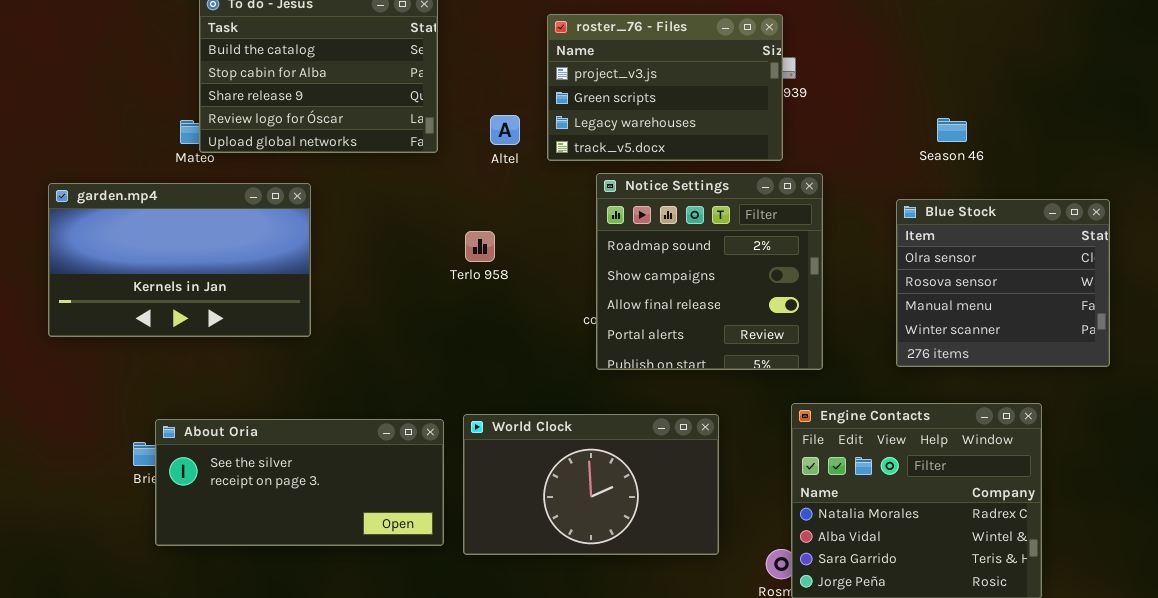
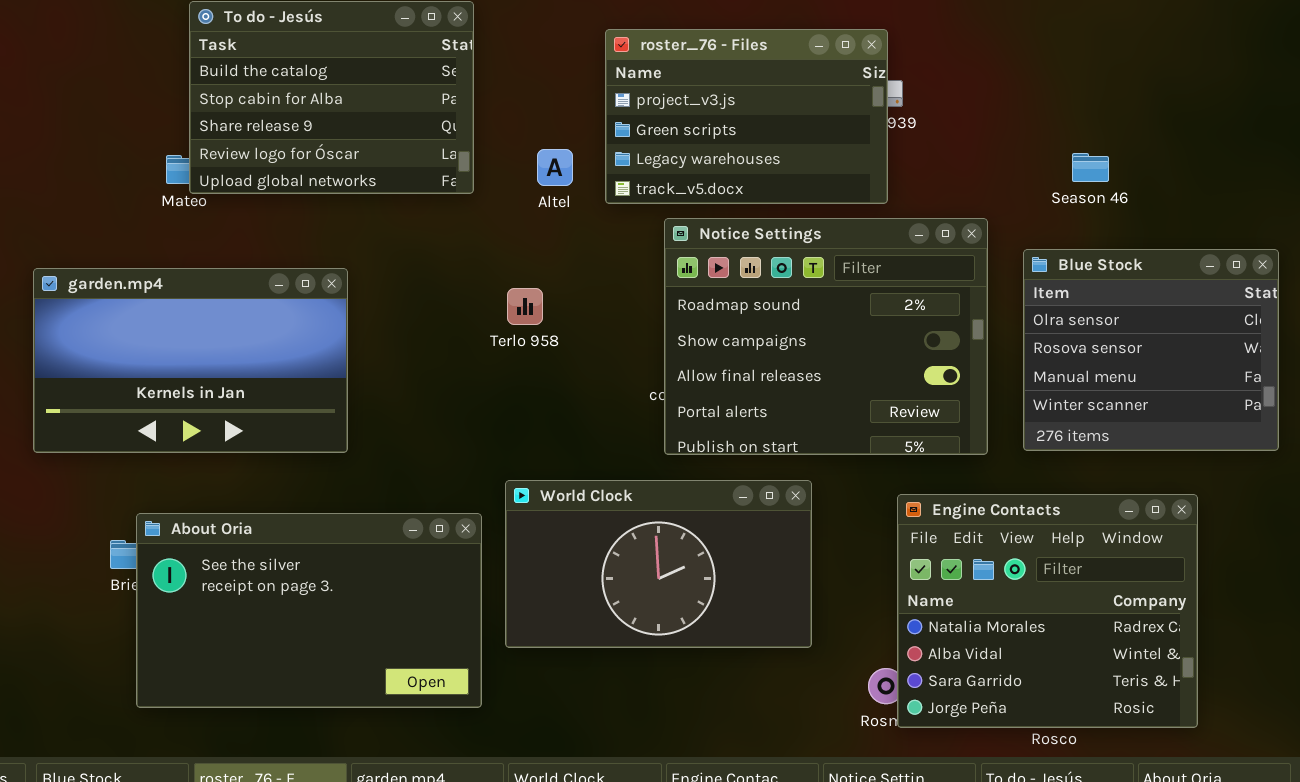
Notice Settings: [596,173,823,370] -> [664,218,988,455], resized
garden.mp4: [48,183,311,337] -> [33,268,348,453], moved
World Clock: [463,414,719,555] -> [505,480,812,648], moved
About Oria: [155,419,444,546] -> [136,513,482,708], resized

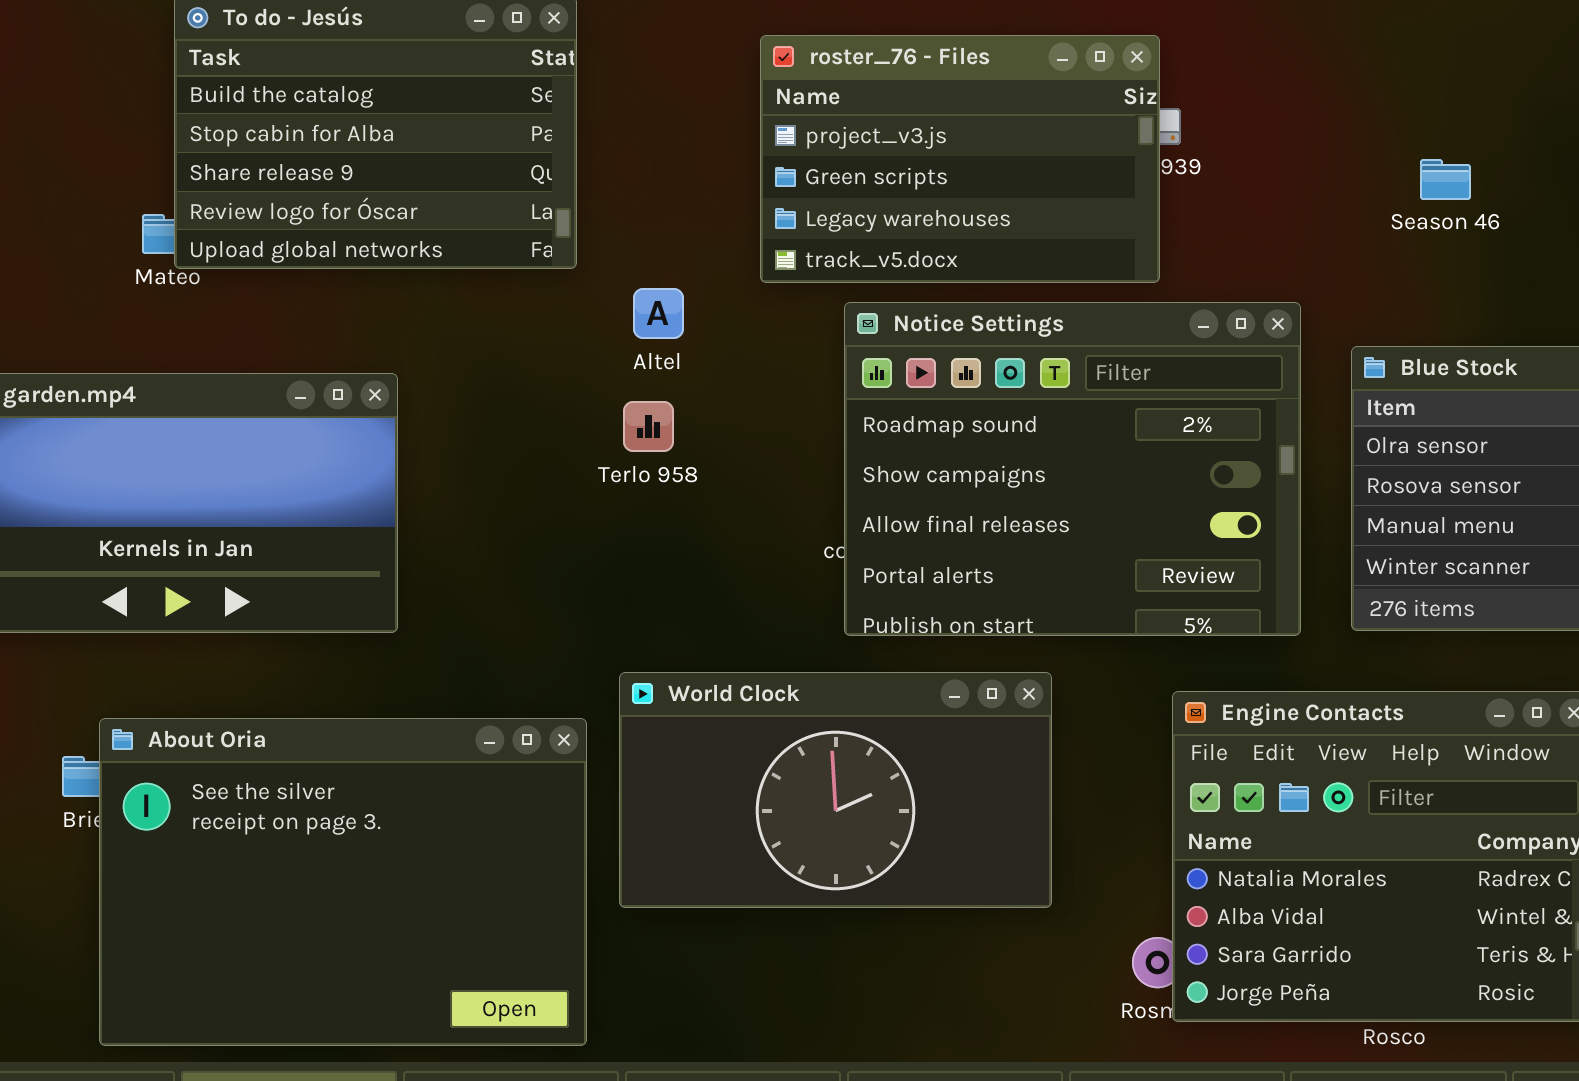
Altel: [537,149,573,186] -> [633,288,684,339], moved
Season 46: [1072,153,1109,182] -> [1420,159,1471,200], moved
About Oria: [136,513,482,708] -> [99,718,587,1046], resized

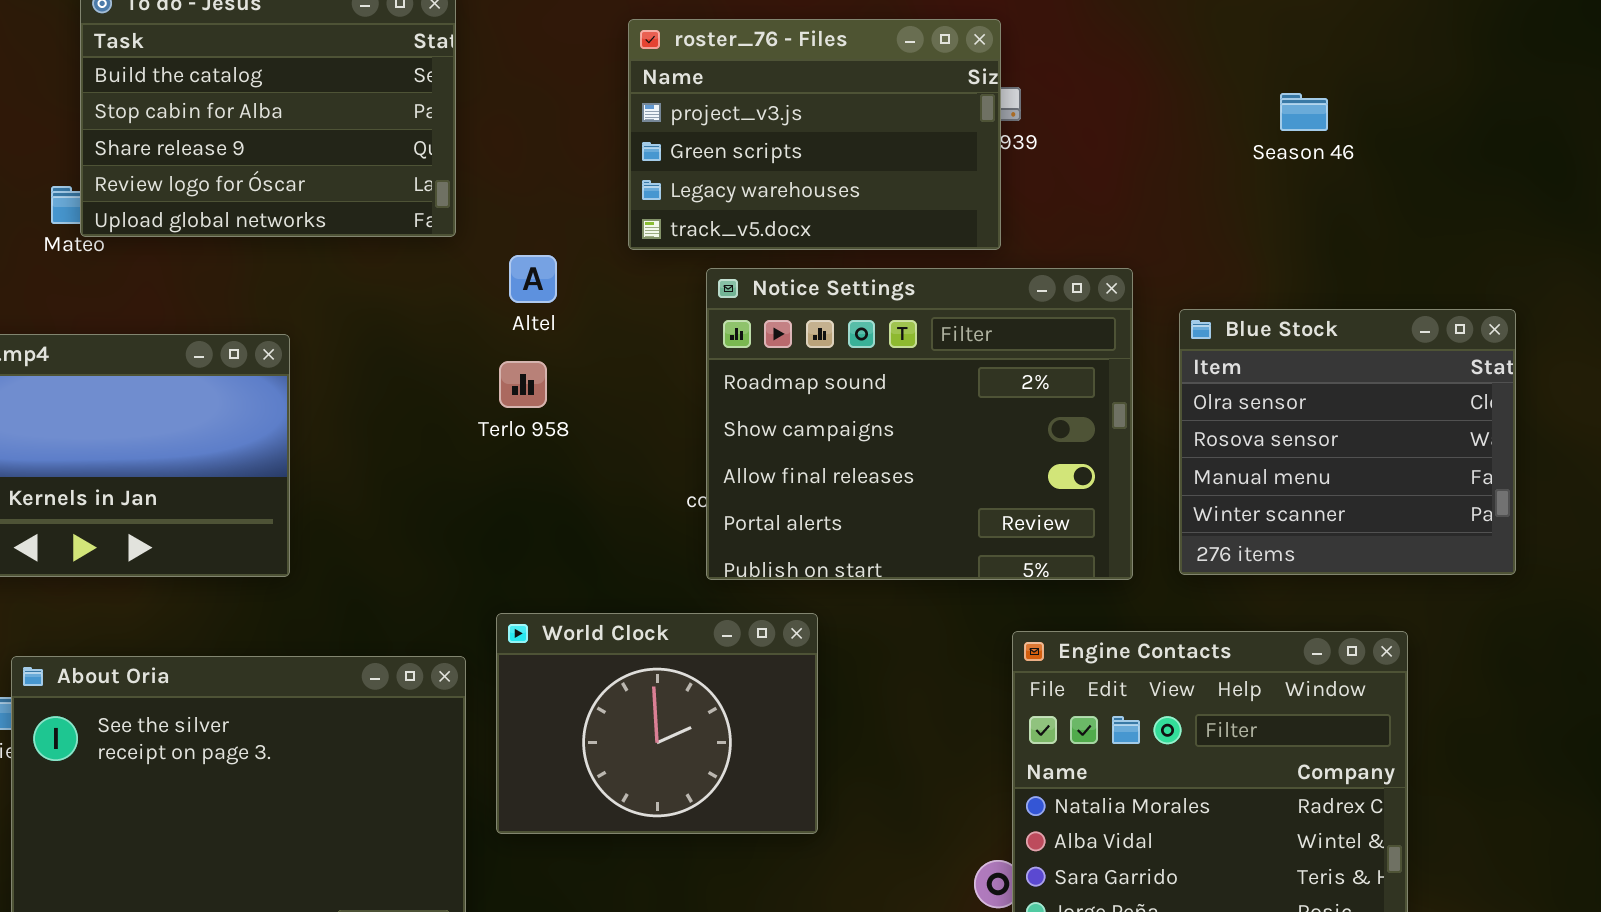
Season 46: [1420,159,1471,200] -> [1280,93,1328,131], moved
World Clock: [619,672,1052,908] -> [496,613,818,834], resized

